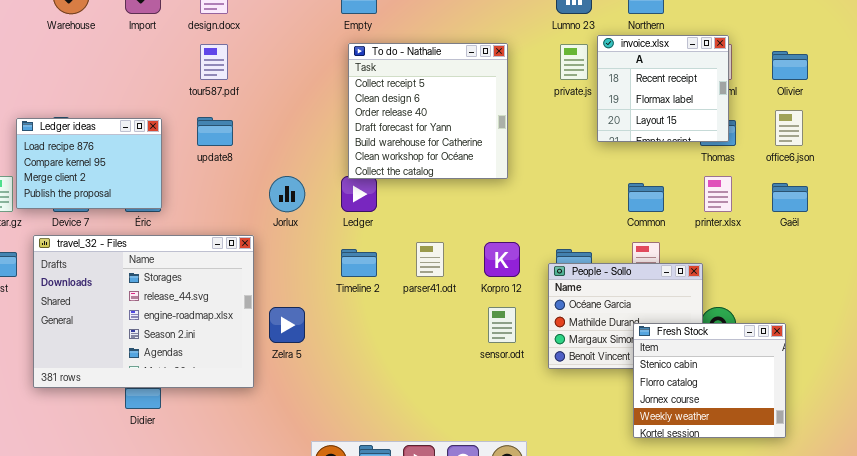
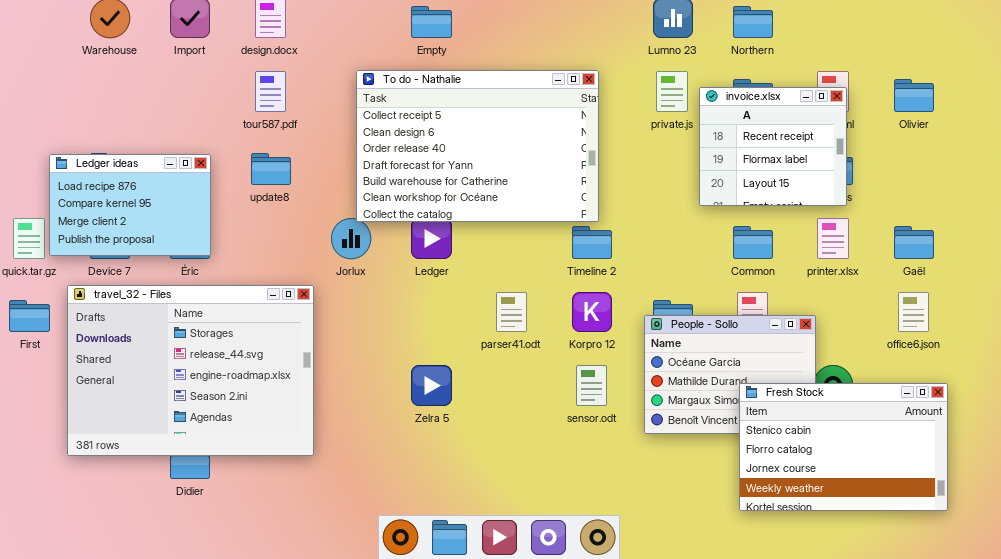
invoice.xlsx: [597,35,729,142] -> [699,87,847,206], moved
To do - Nathalie: [348,43,508,179] -> [356,70,599,222], resized
office6.json: [775,110,803,146] -> [898,292,929,332], moved
Timeline 2: [341,249,377,277] -> [572,226,612,259], moved
Zelra 5: [269,307,305,343] -> [411,365,452,406], moved
Fresh Stock: [633,323,786,438] -> [739,383,948,511], resized

